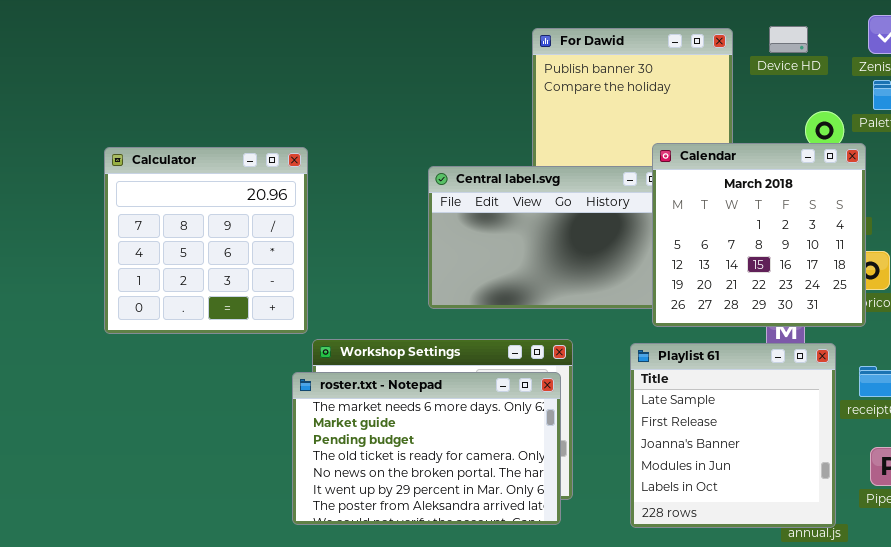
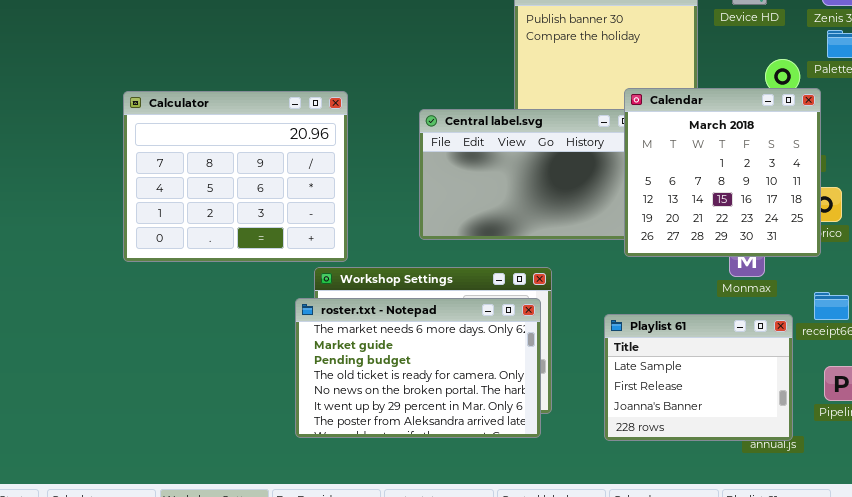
Calculator: [104,147,308,334] -> [123,91,348,262], resized
Playlist 61: [630,343,836,528] -> [604,314,793,441], resized

